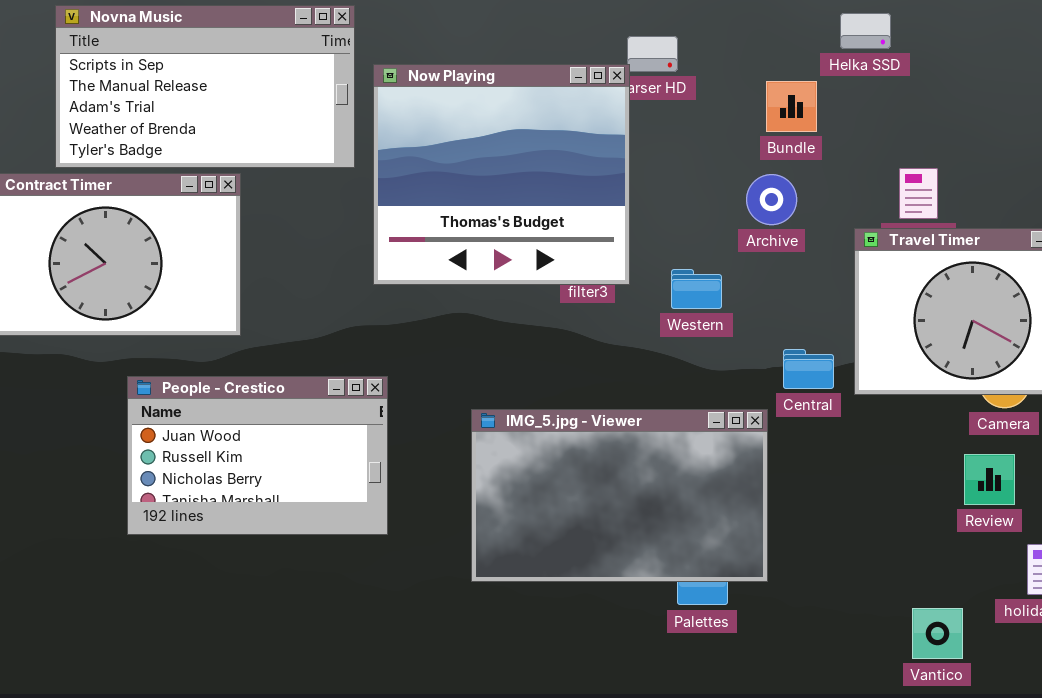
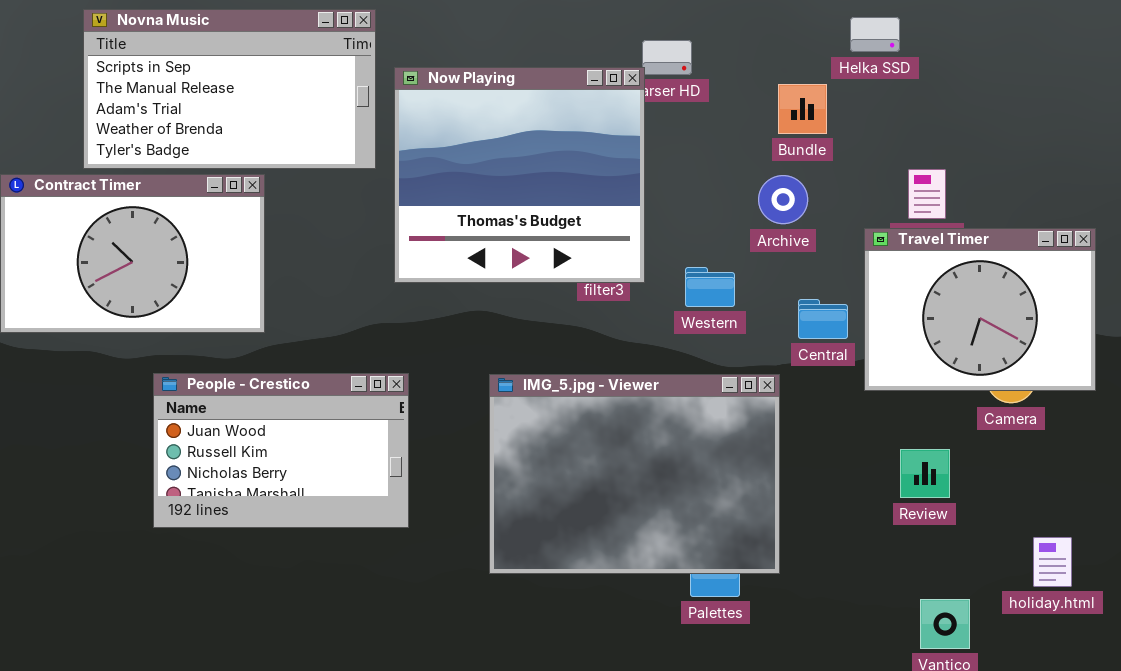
Central: [783,349,834,389] -> [798,299,848,339], moved
IMG_5.jpg - Viewer: [471,409,768,582] -> [489,374,780,574], resized
Review: [964,454,1015,505] -> [900,449,950,498], moved

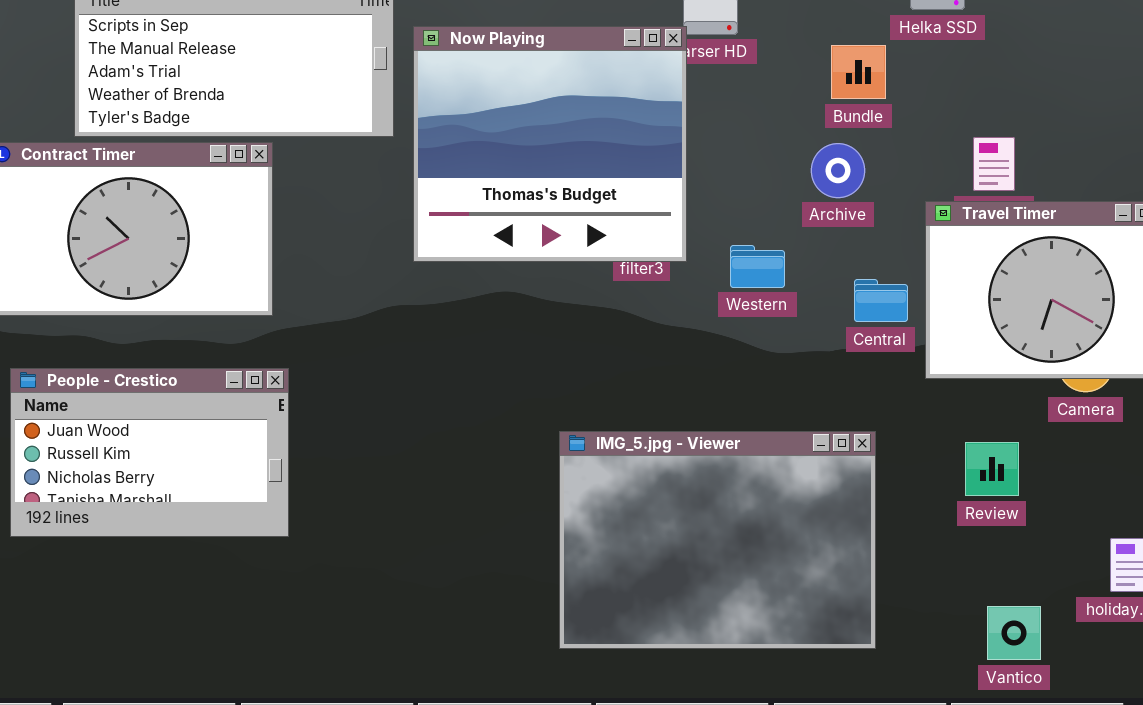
People - Crestico: [153,373,409,528] -> [10,368,289,537], moved
IMG_5.jpg - Viewer: [489,374,780,574] -> [559,431,876,649], moved

